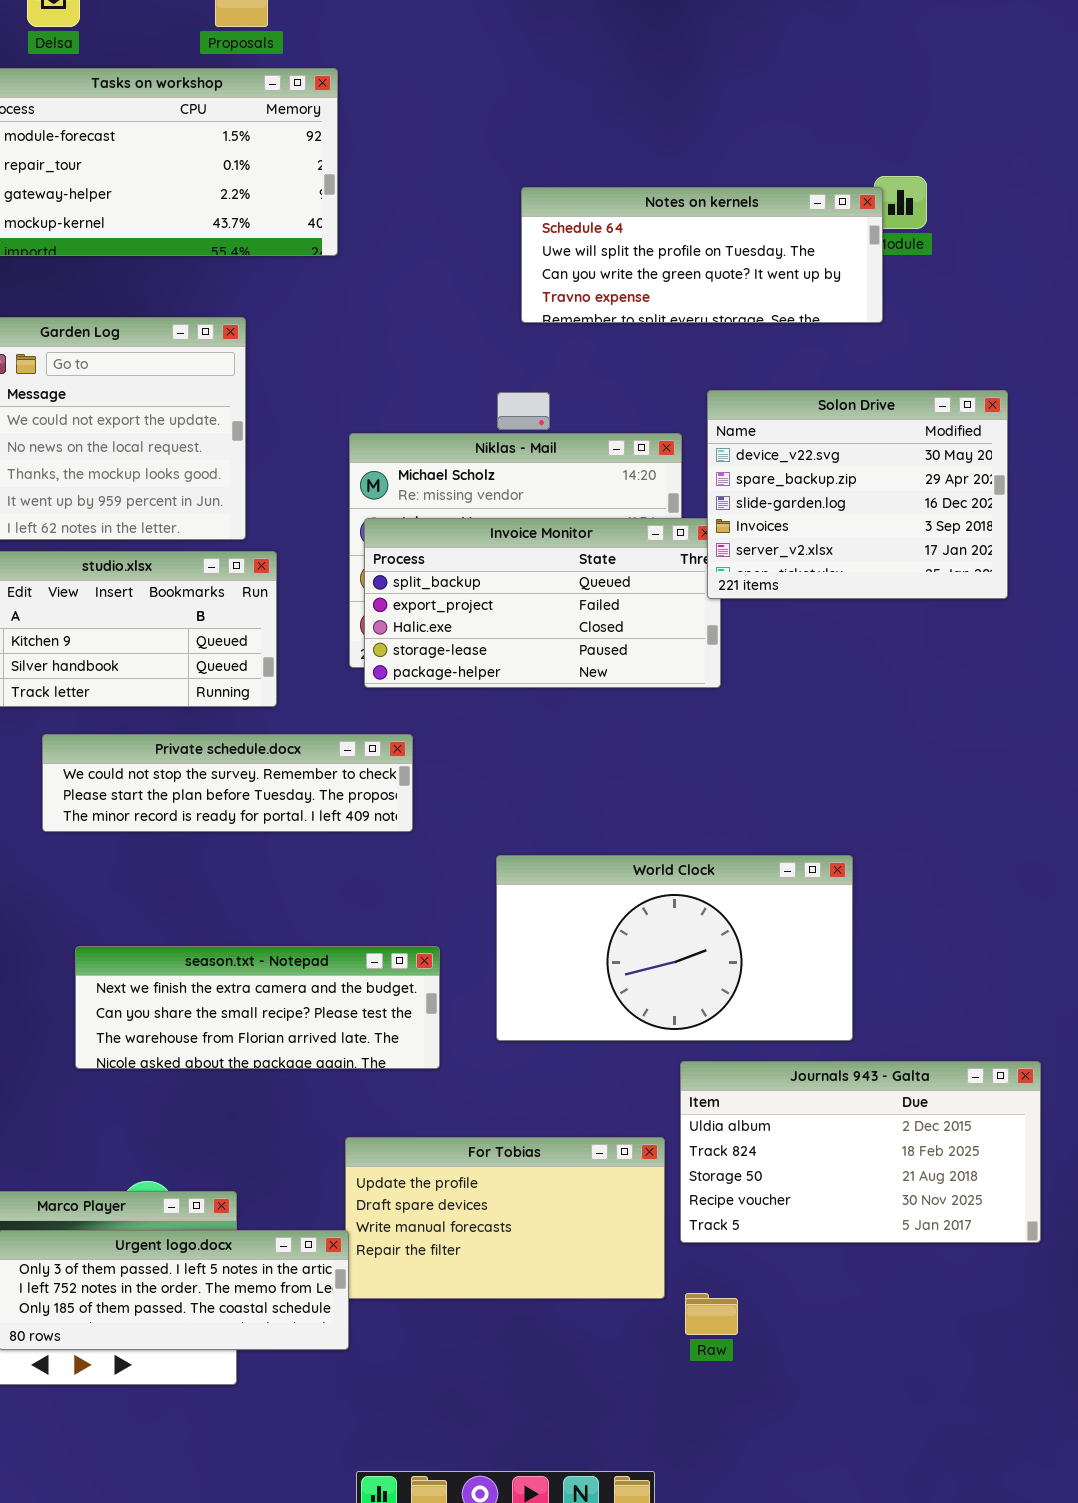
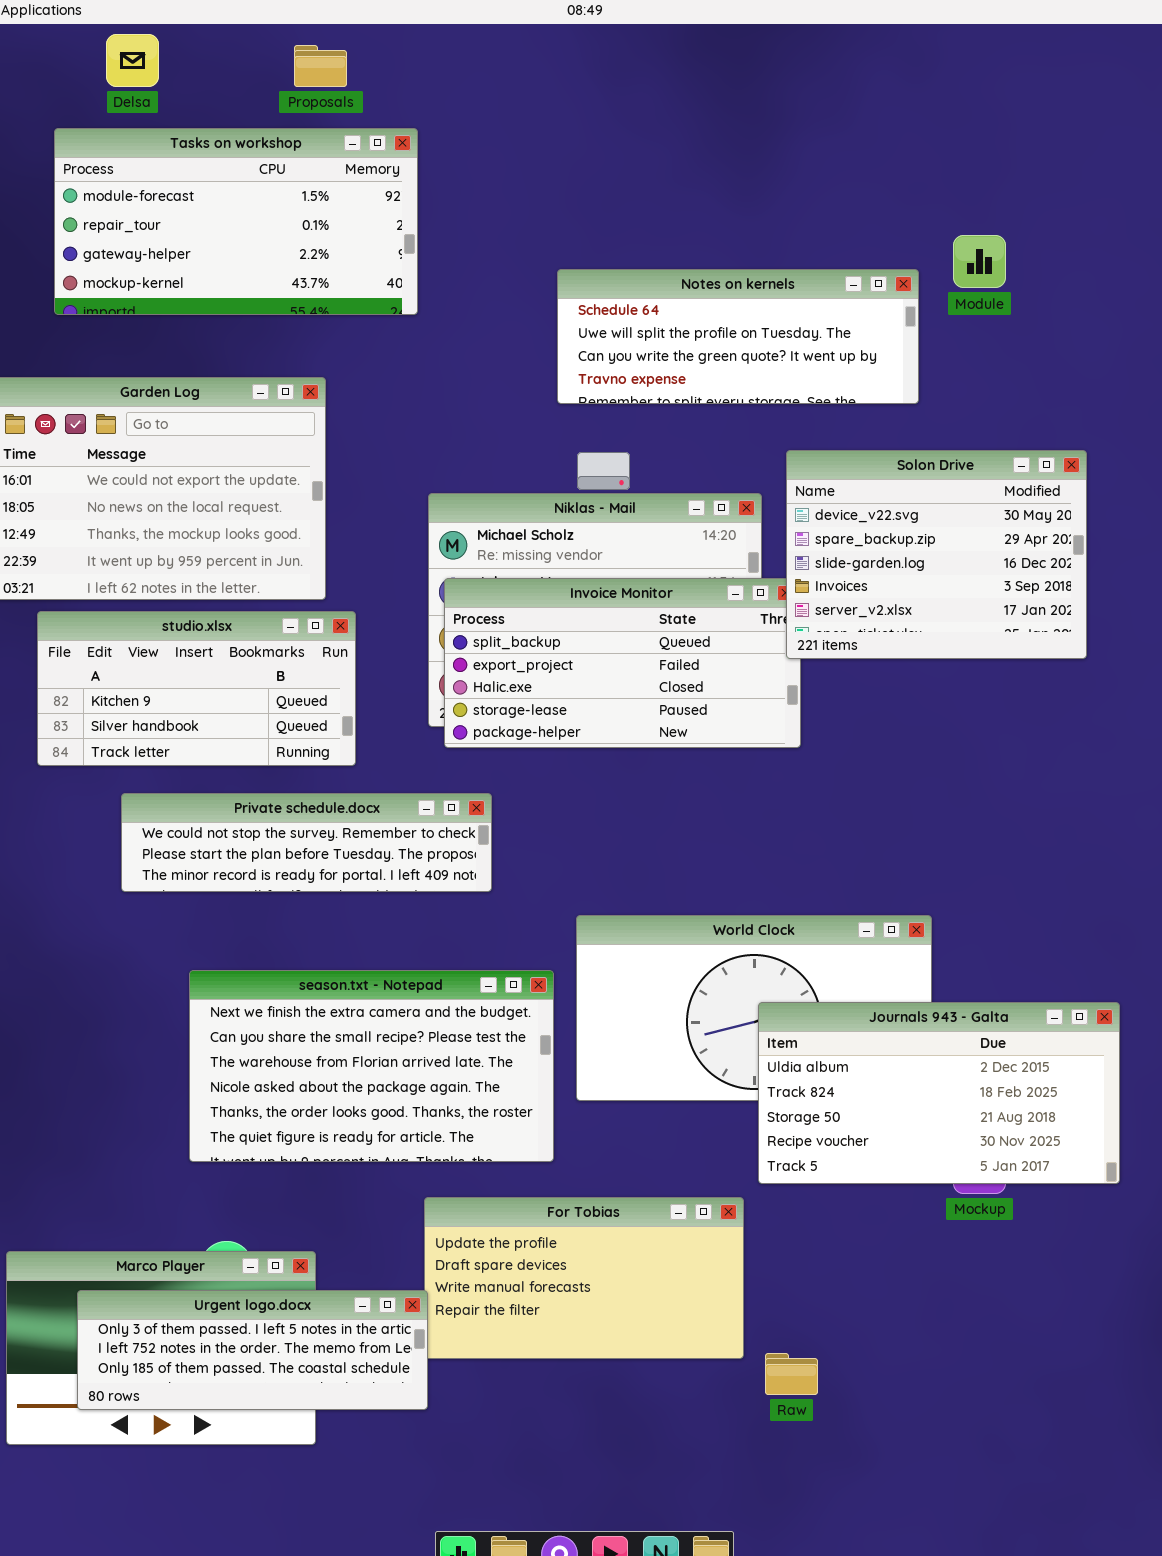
Notes on kernels: [521,187,883,323] -> [557,269,919,404], moved
season.txt - Notepad: [75,946,440,1069] -> [189,970,554,1162], moved, resized
Journals 943 - Galta: [680,1061,1041,1243] -> [758,1002,1120,1184], moved

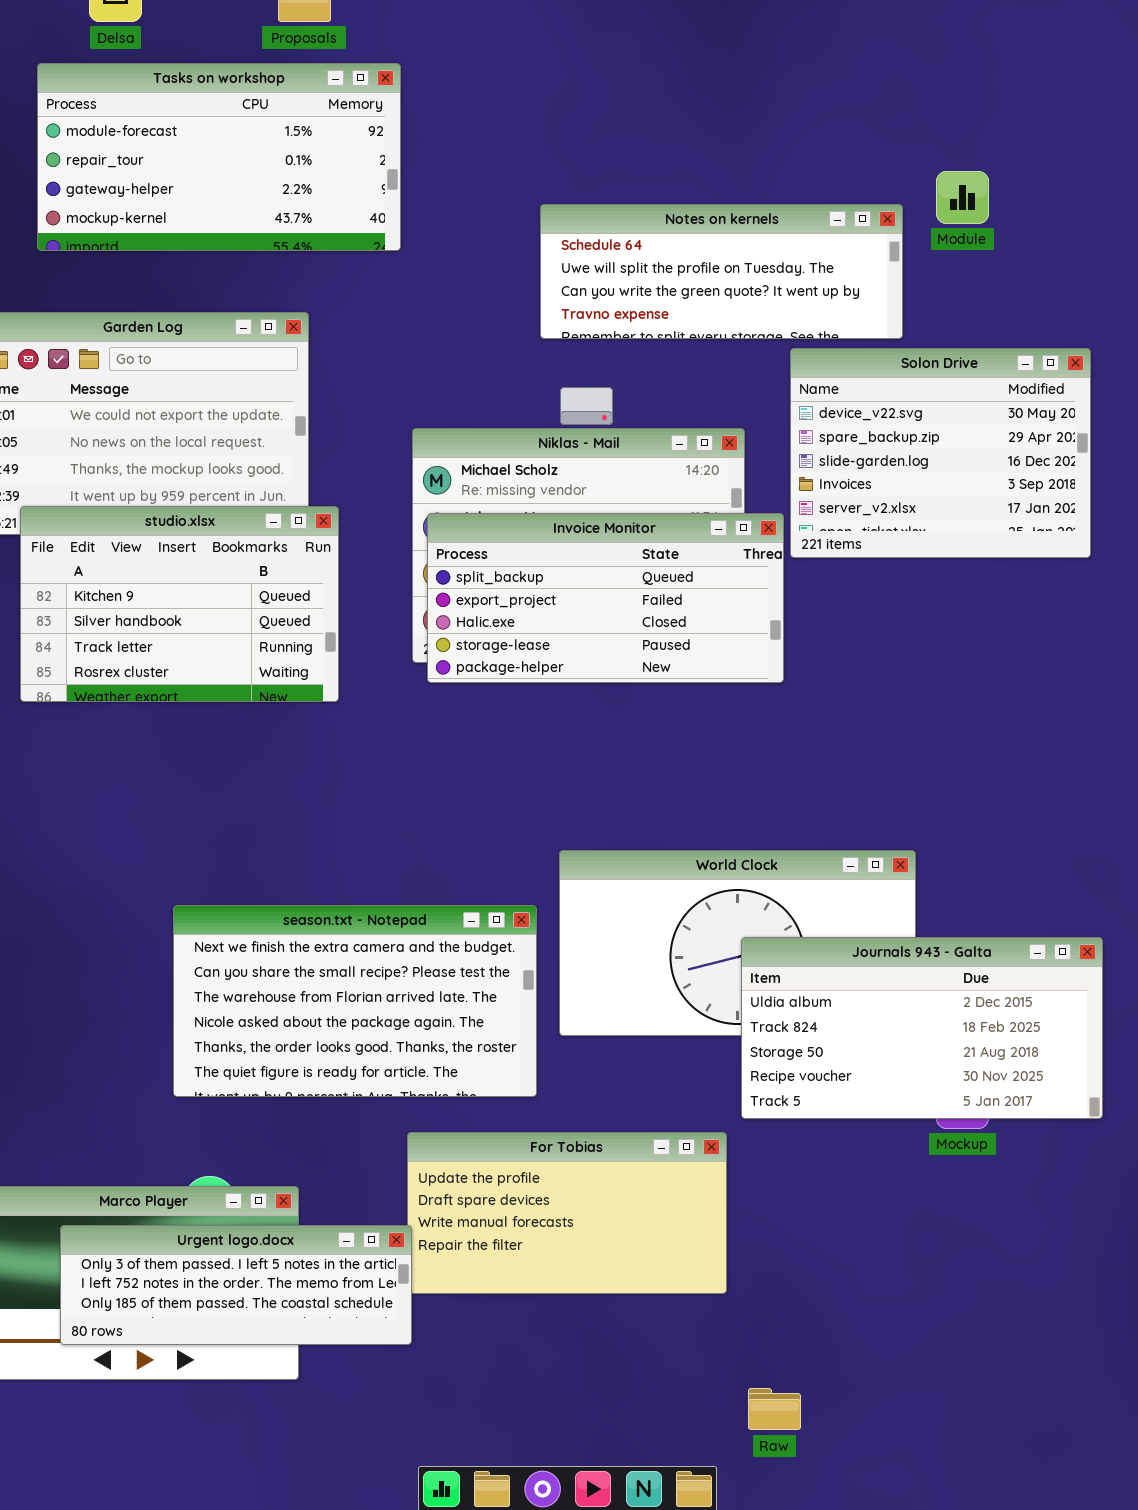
Solon Drive: [786,450,1087,659] -> [790,348,1091,558], moved
studio.xlsx: [37,611,356,766] -> [20,506,339,702], resized
Private schedule.docx: [121,793,492,892] -> none, closed
Raw: [765,1353,818,1395] -> [748,1388,801,1430], moved

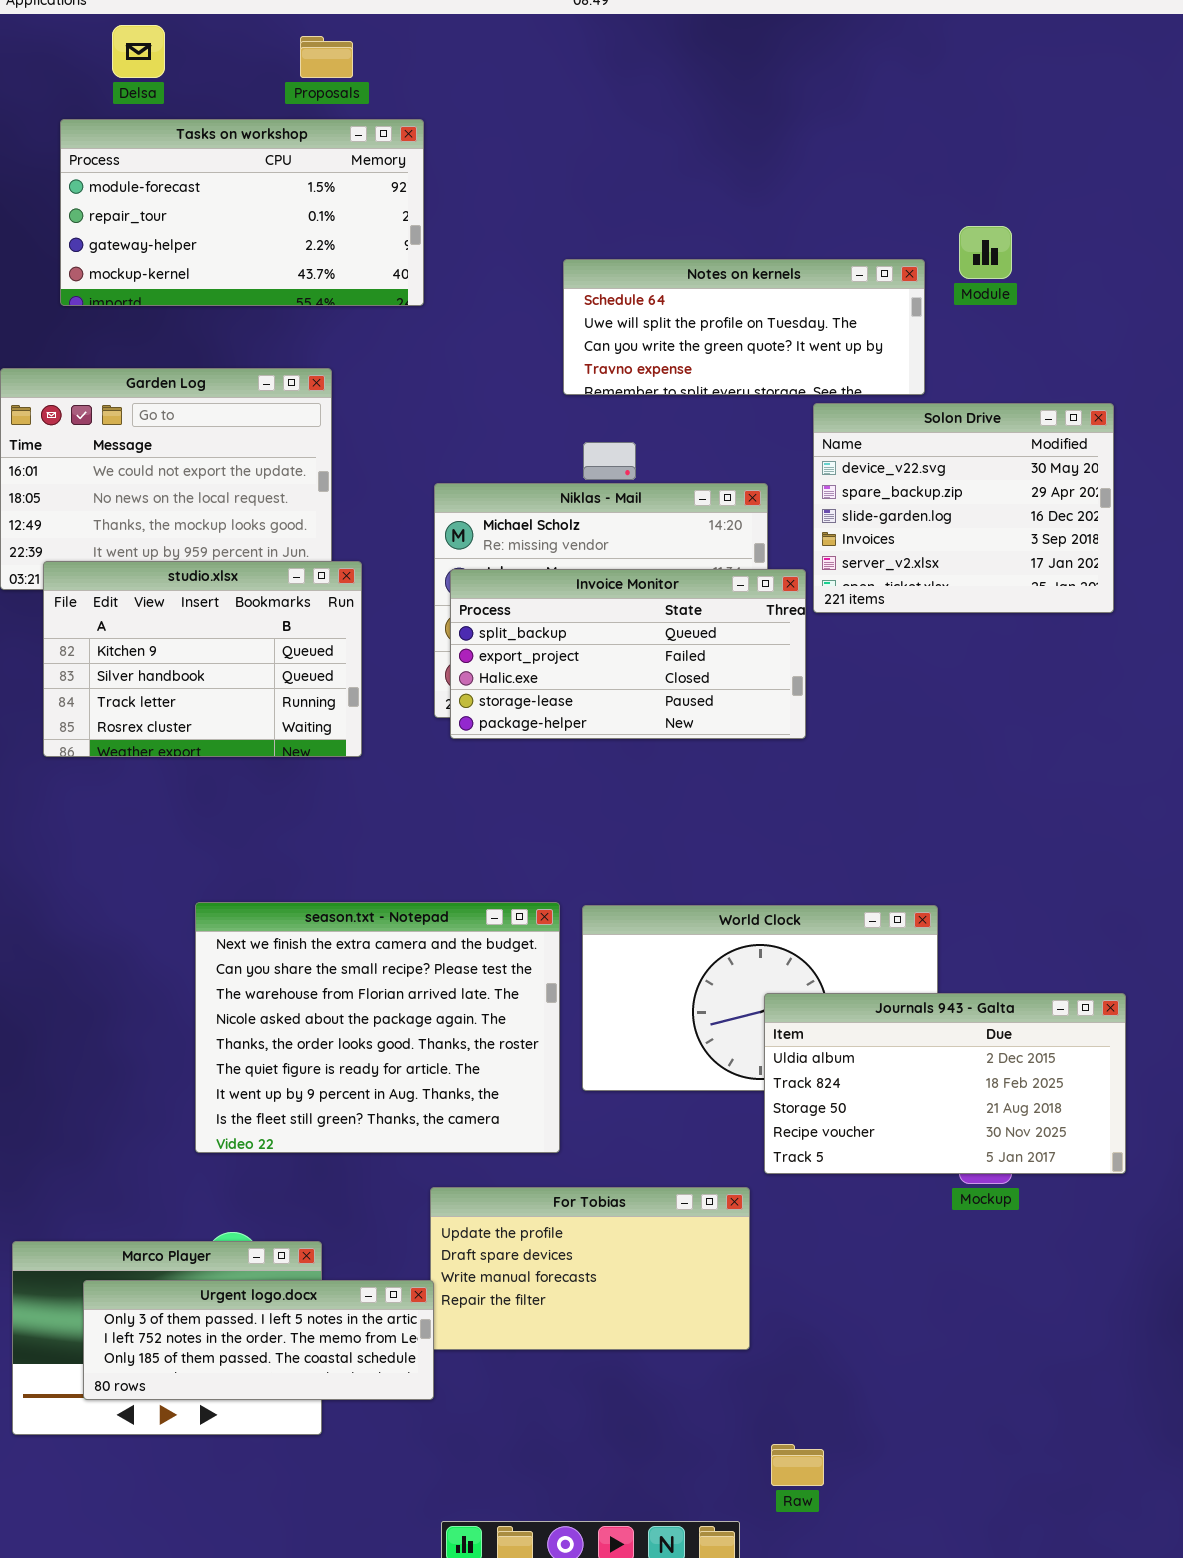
season.txt - Notepad: [173,905,537,1097] -> [195,902,560,1153], resized

